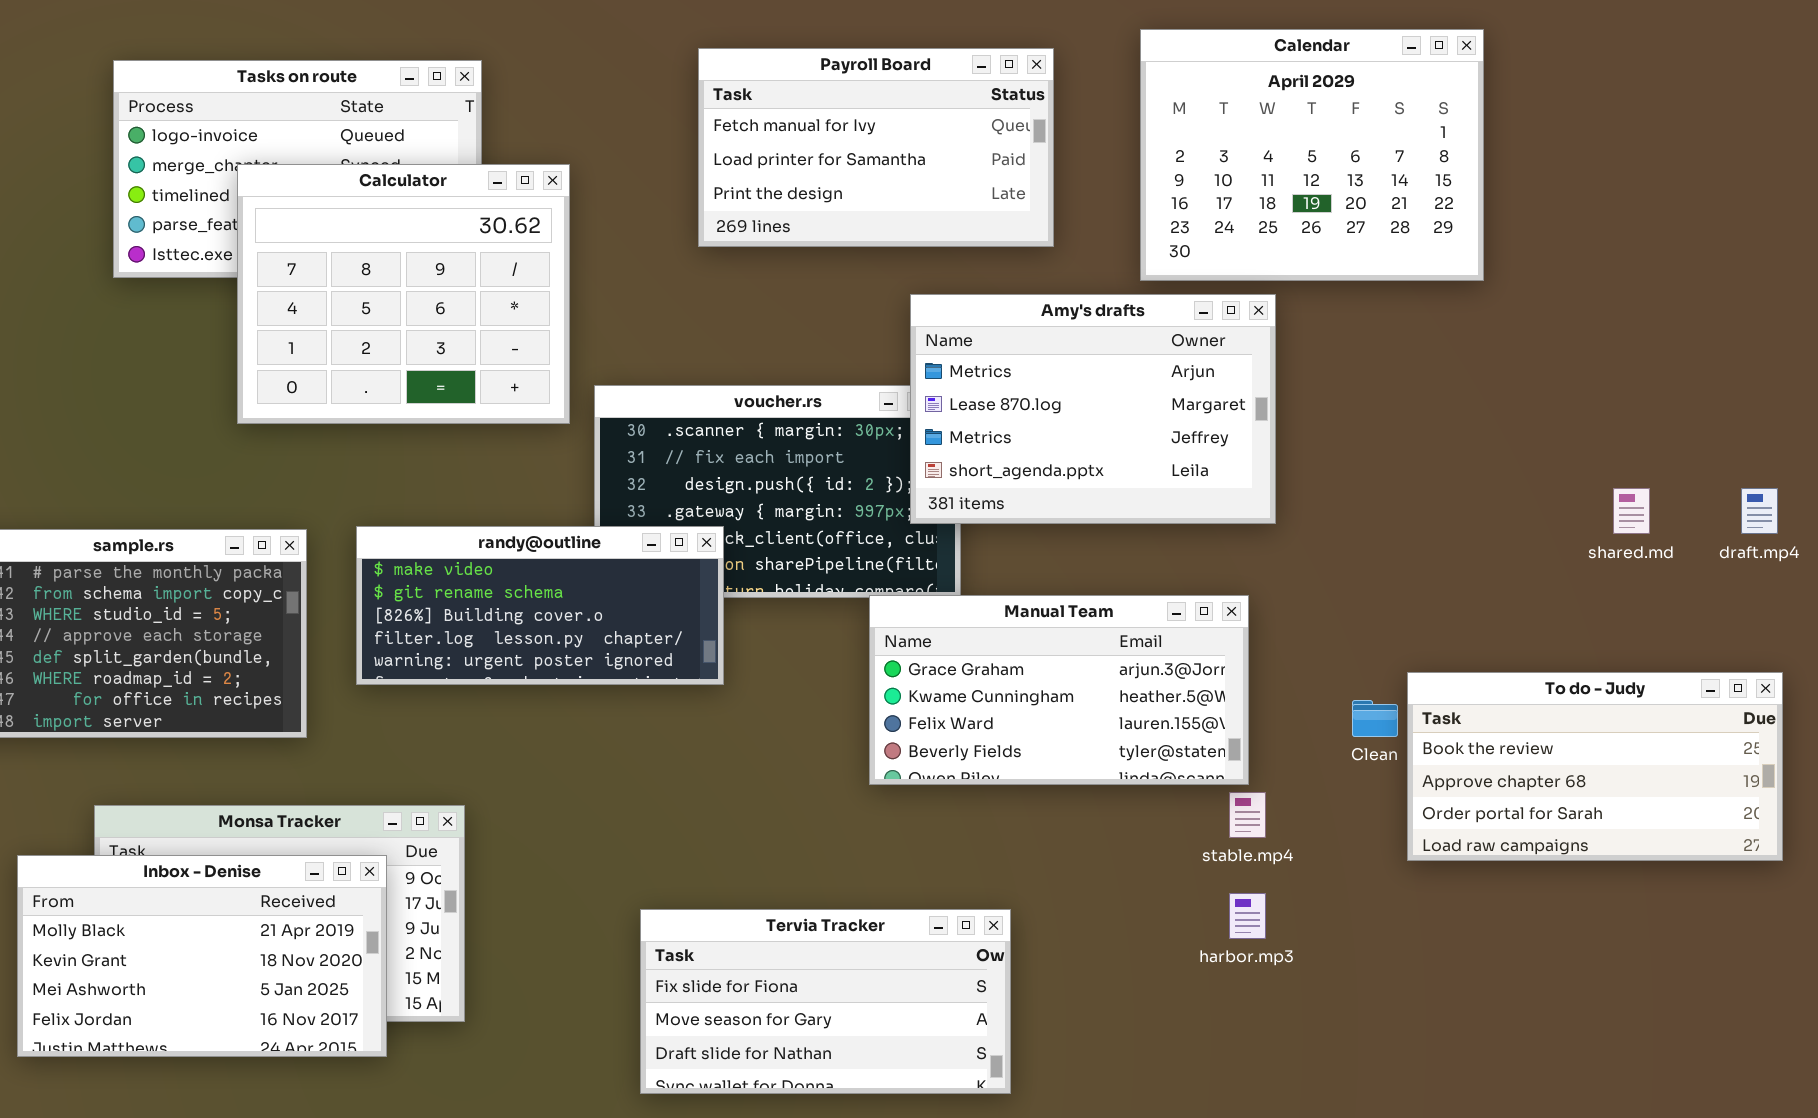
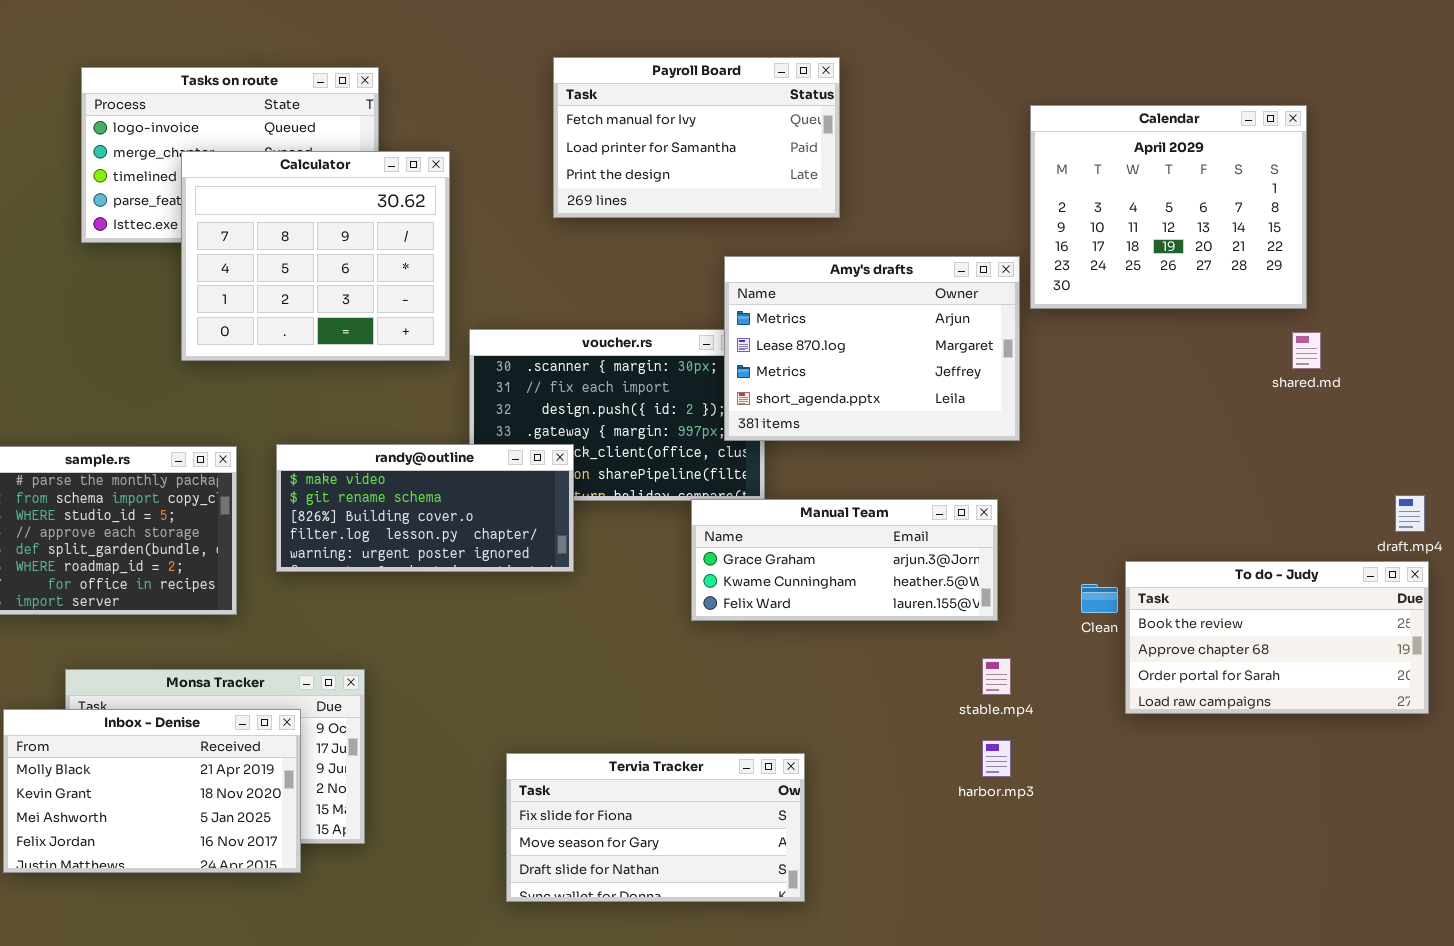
Calendar: [1140,29,1484,281] -> [1030,105,1307,309], moved
shared.md: [1613,488,1650,534] -> [1292,332,1321,369], moved
draft.mp4: [1741,488,1778,534] -> [1395,495,1425,532], moved
Manual Team: [869,595,1249,785] -> [691,499,998,621], resized

